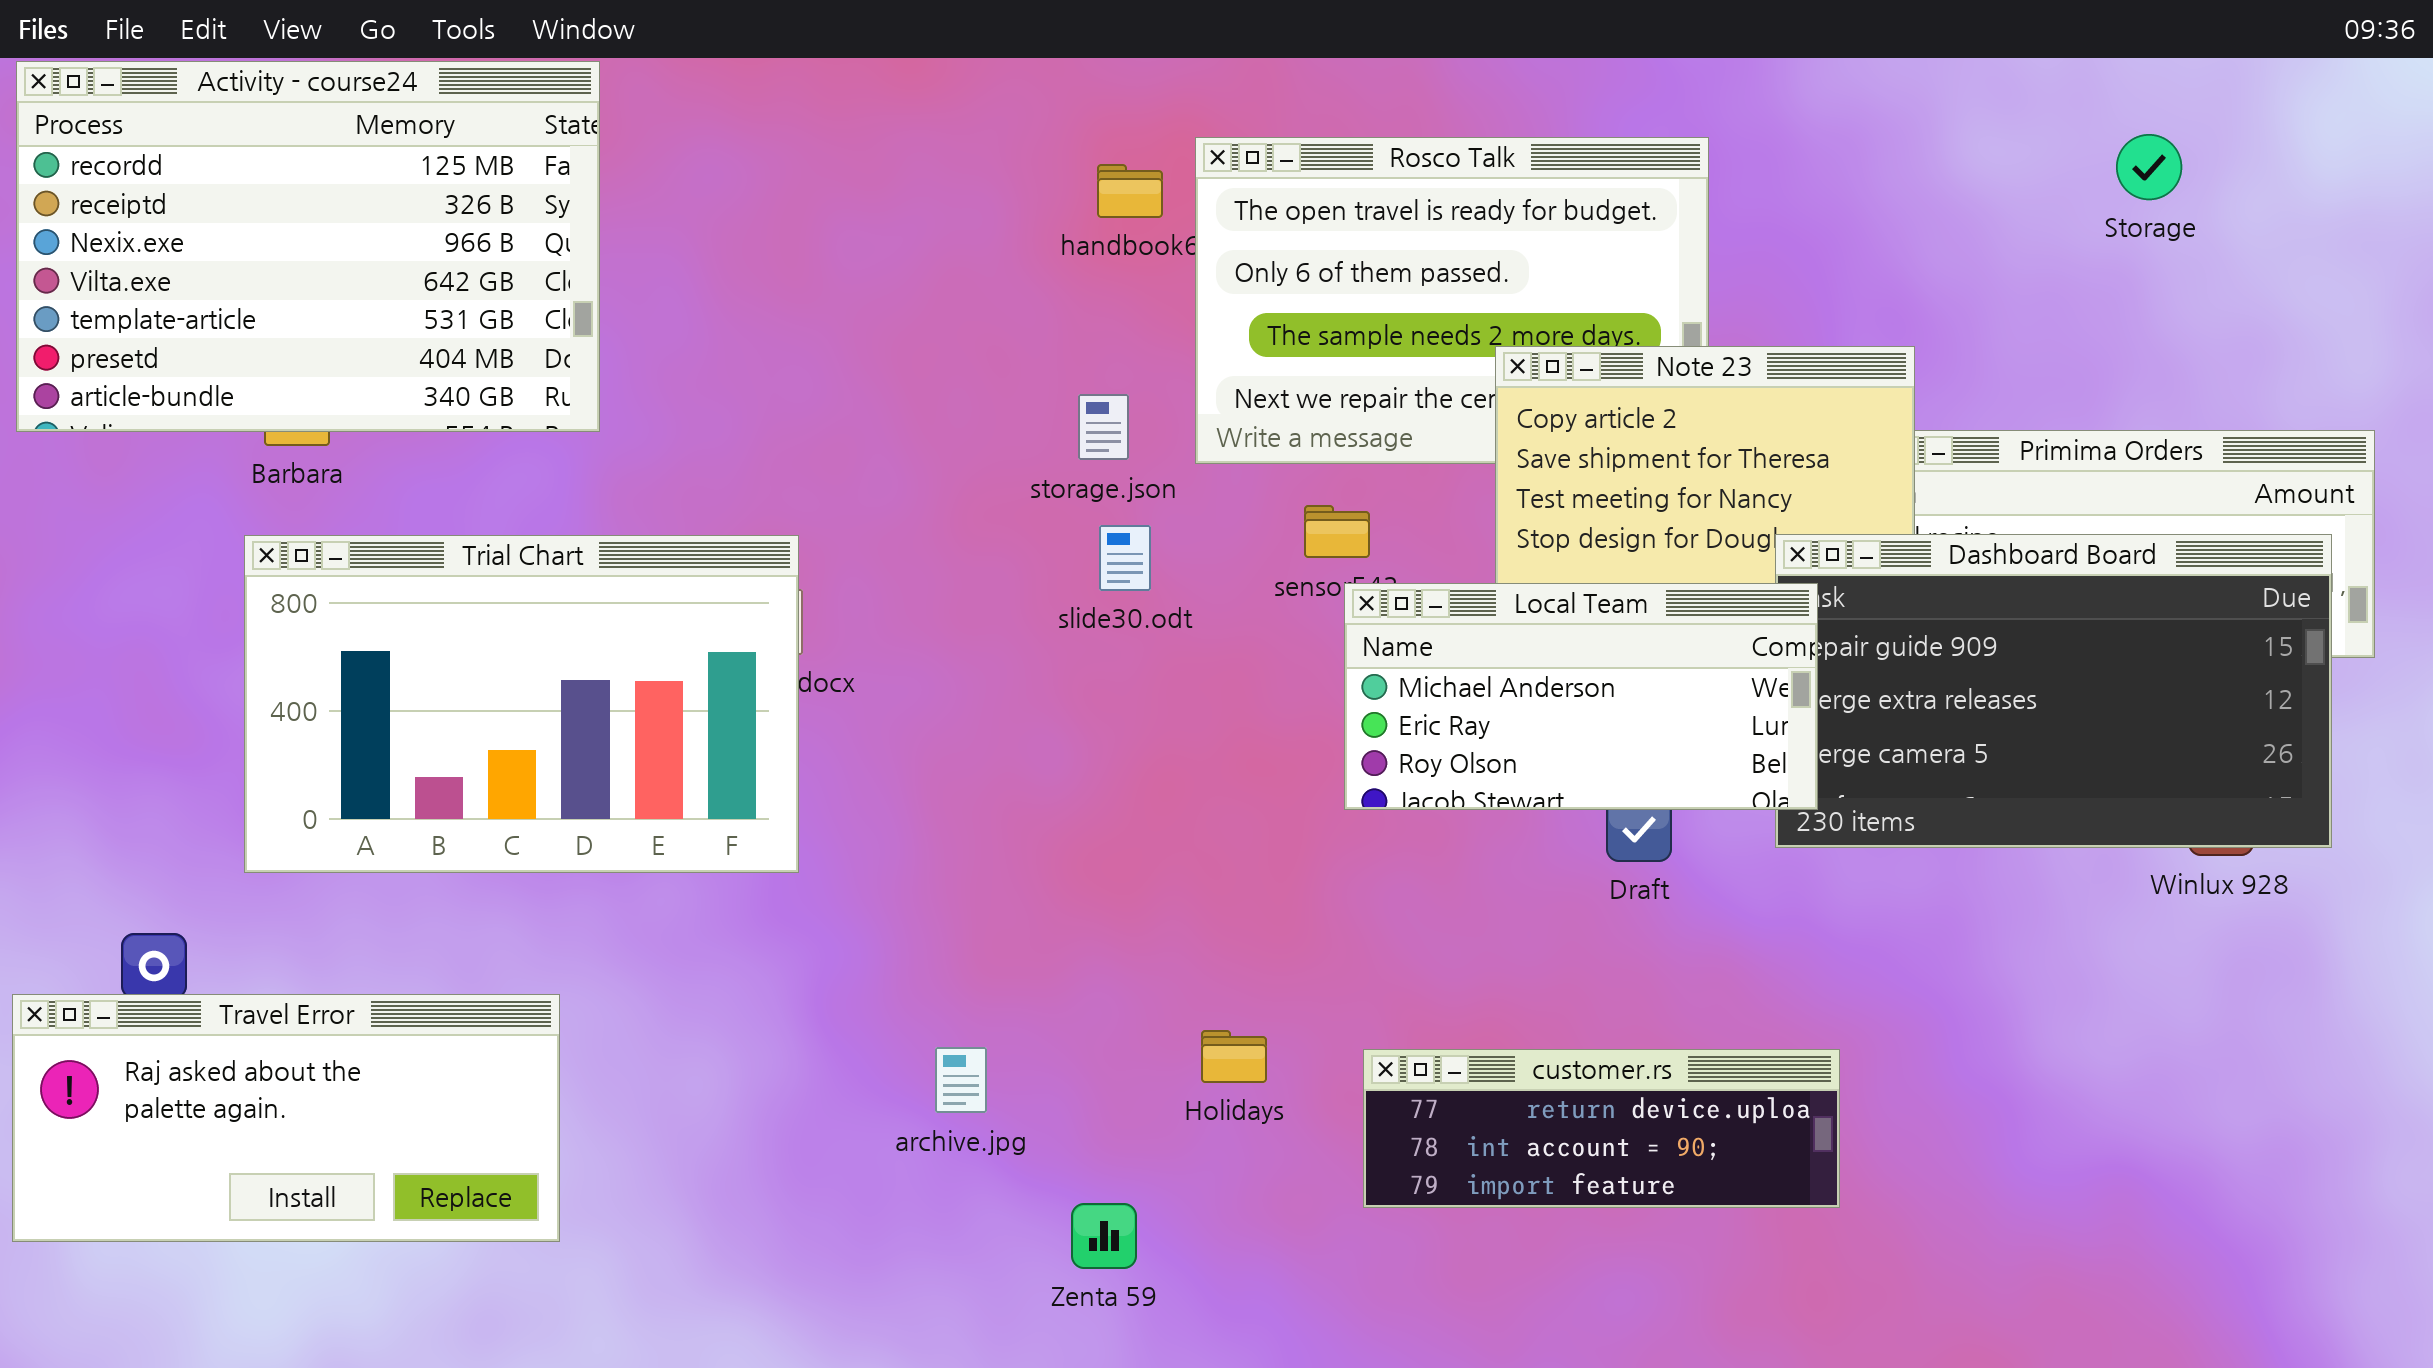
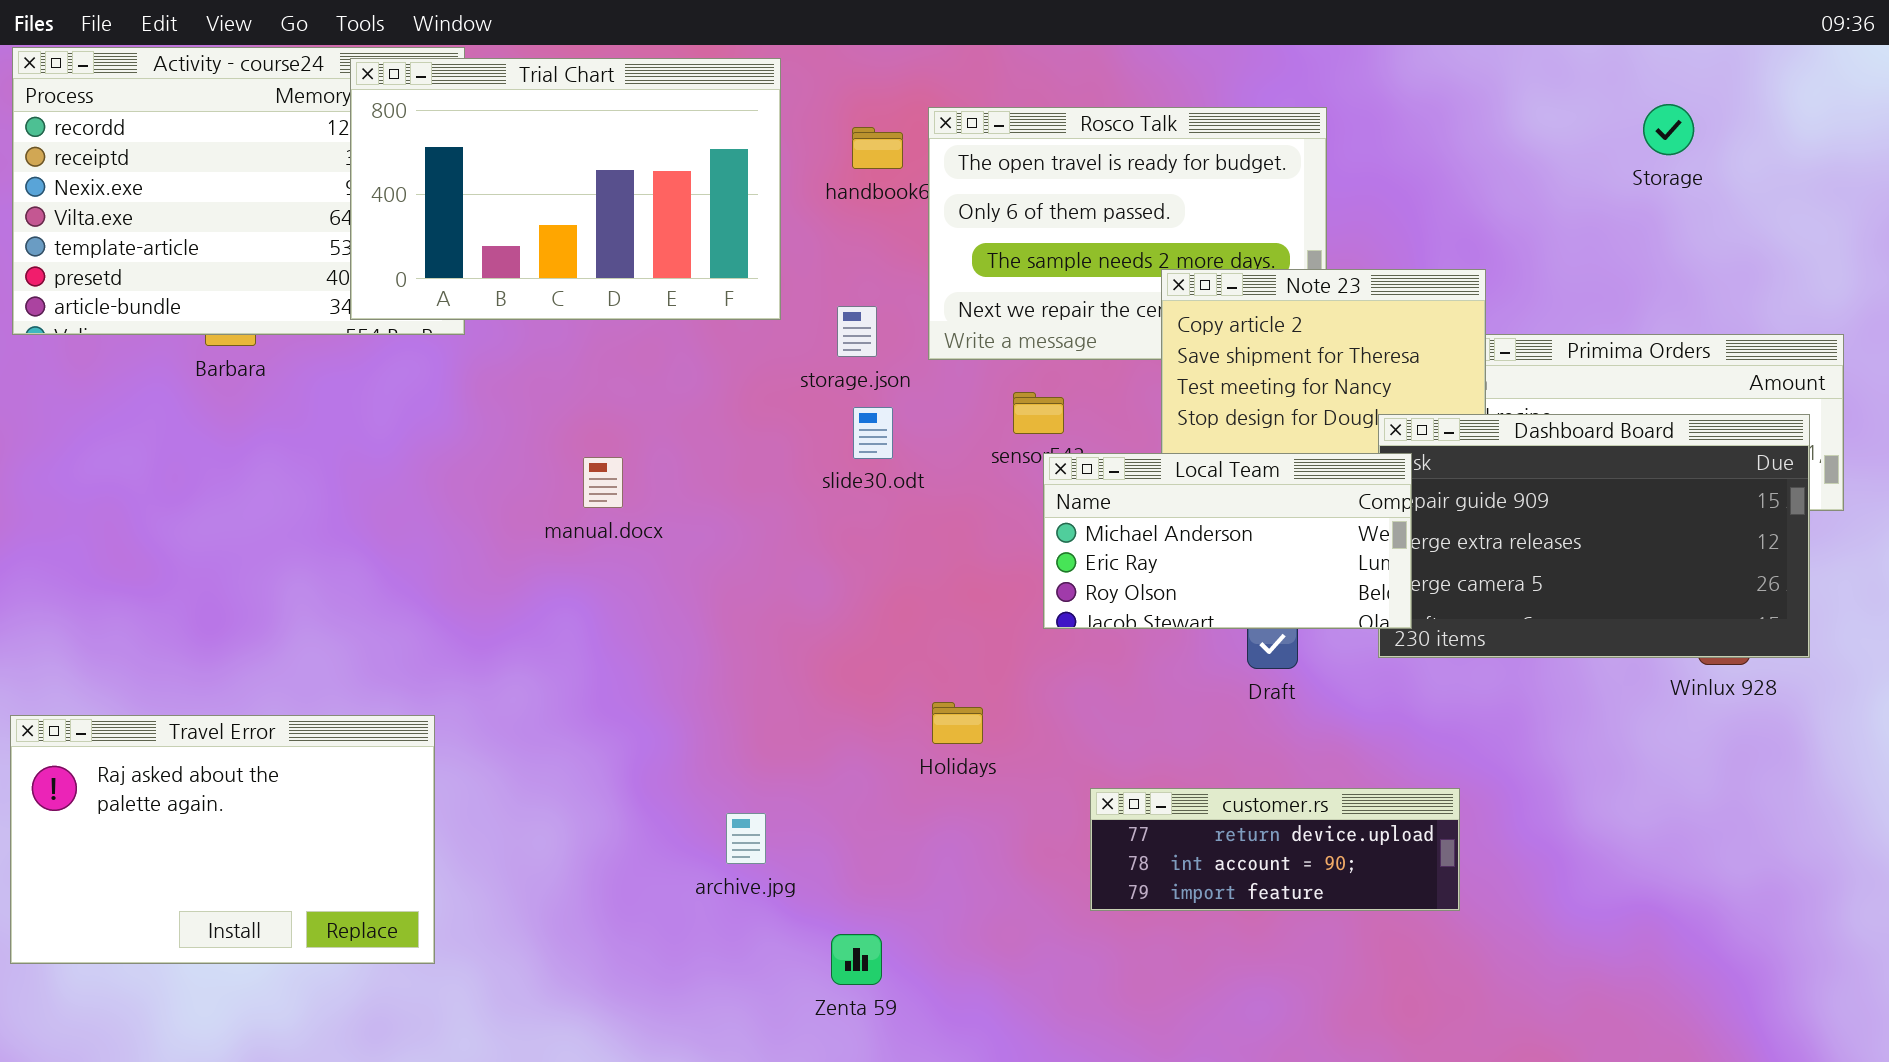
Trial Chart: [244,535,799,873] -> [350,58,781,320], moved
Travel Error: [12,994,560,1242] -> [10,715,435,964], resized
Holidays: [1201,1030,1267,1083] -> [932,702,983,744], moved
customer.rs: [1363,1049,1840,1208] -> [1090,788,1460,911], moved

